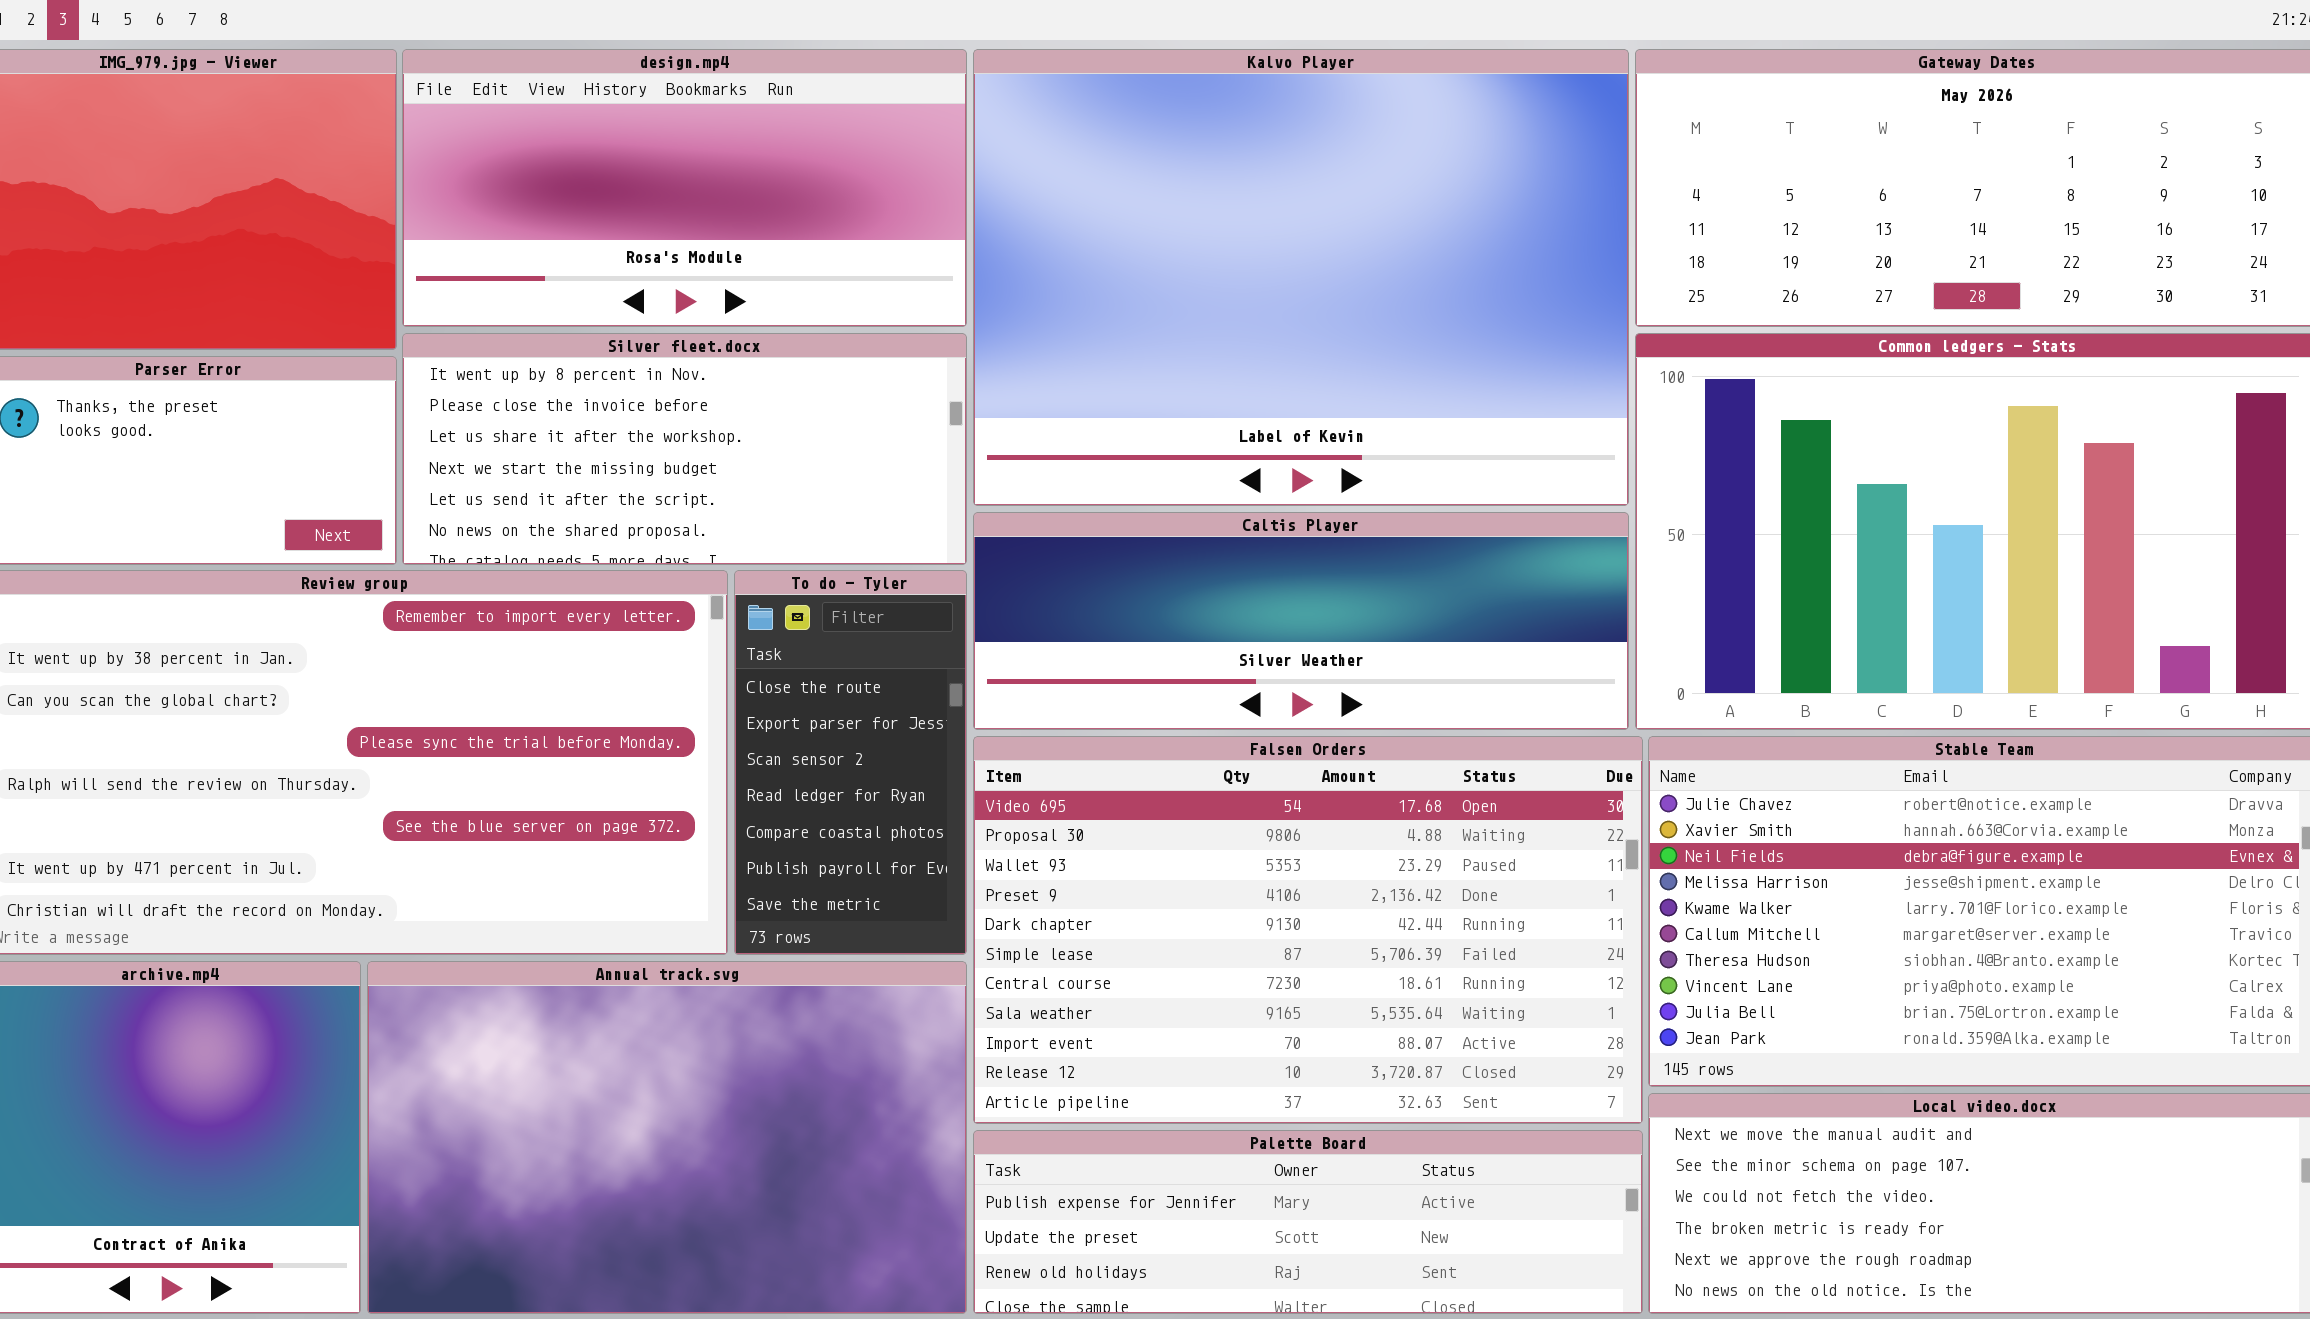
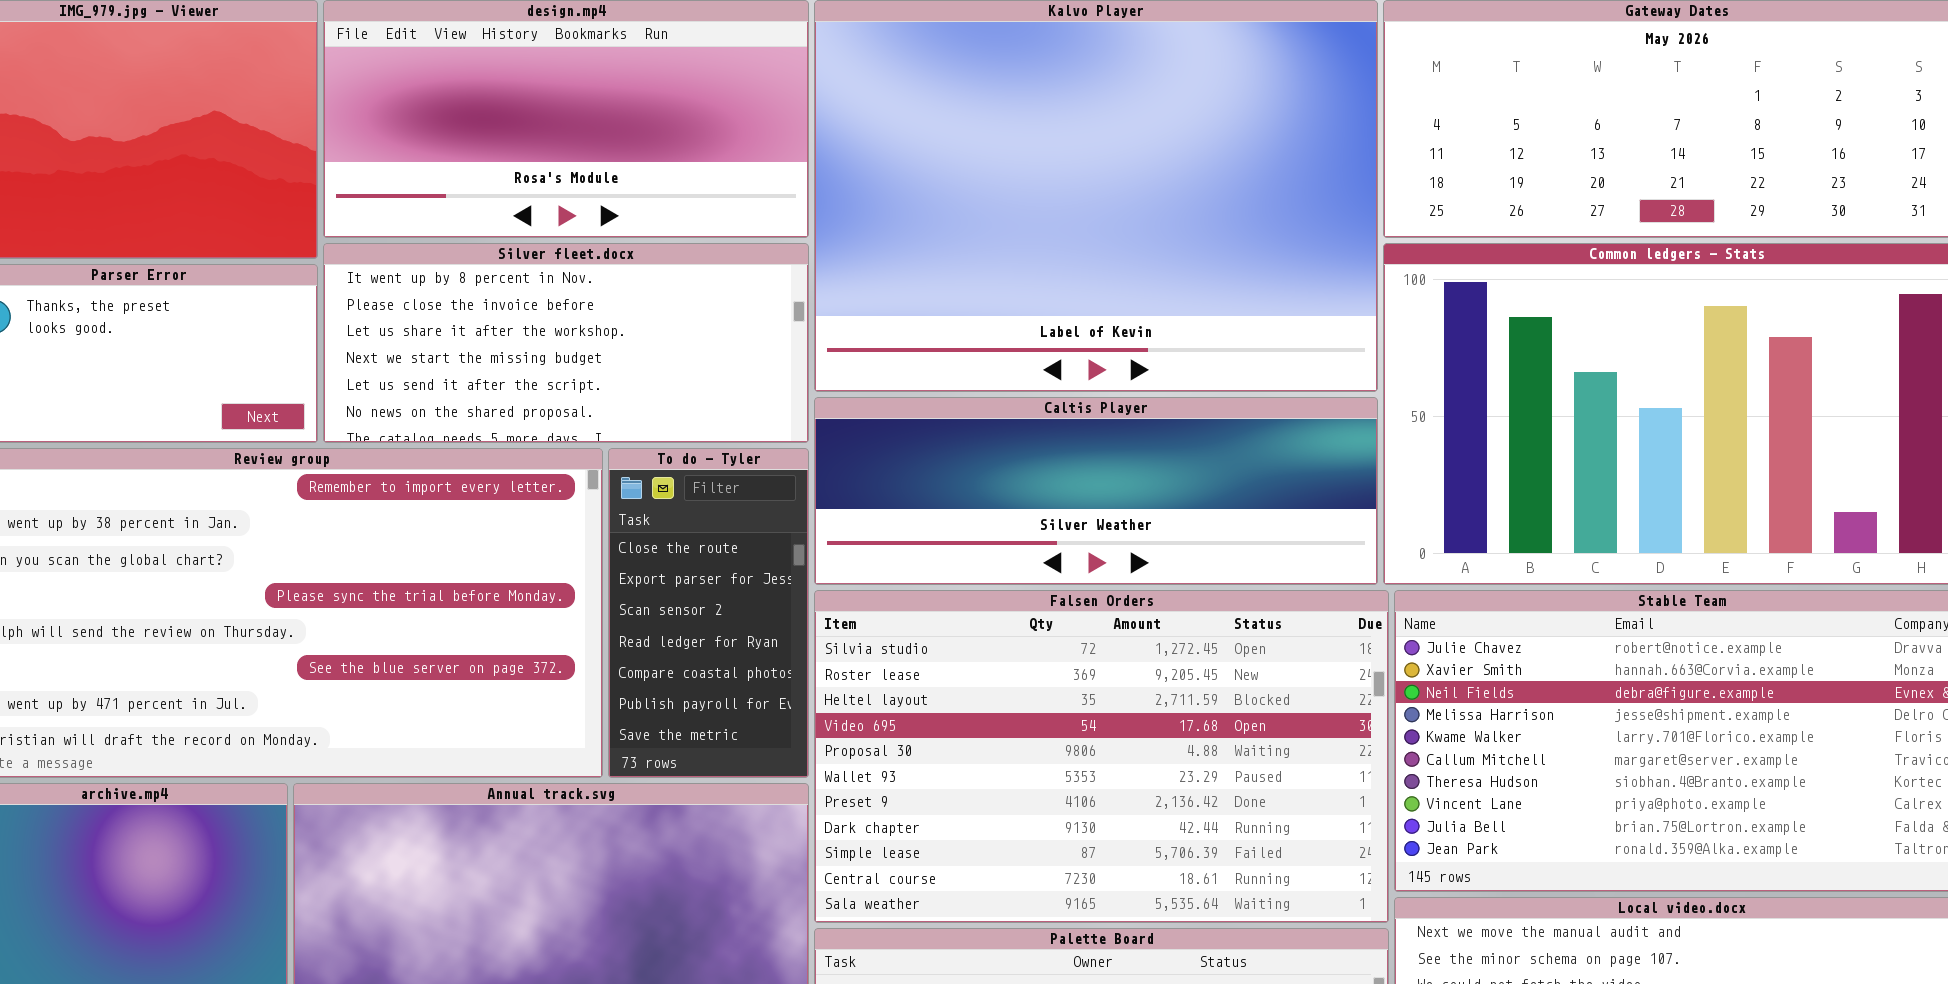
Falsen Orders: [973,736,1643,1124] -> [814,590,1389,923], scrolled up 3 rows

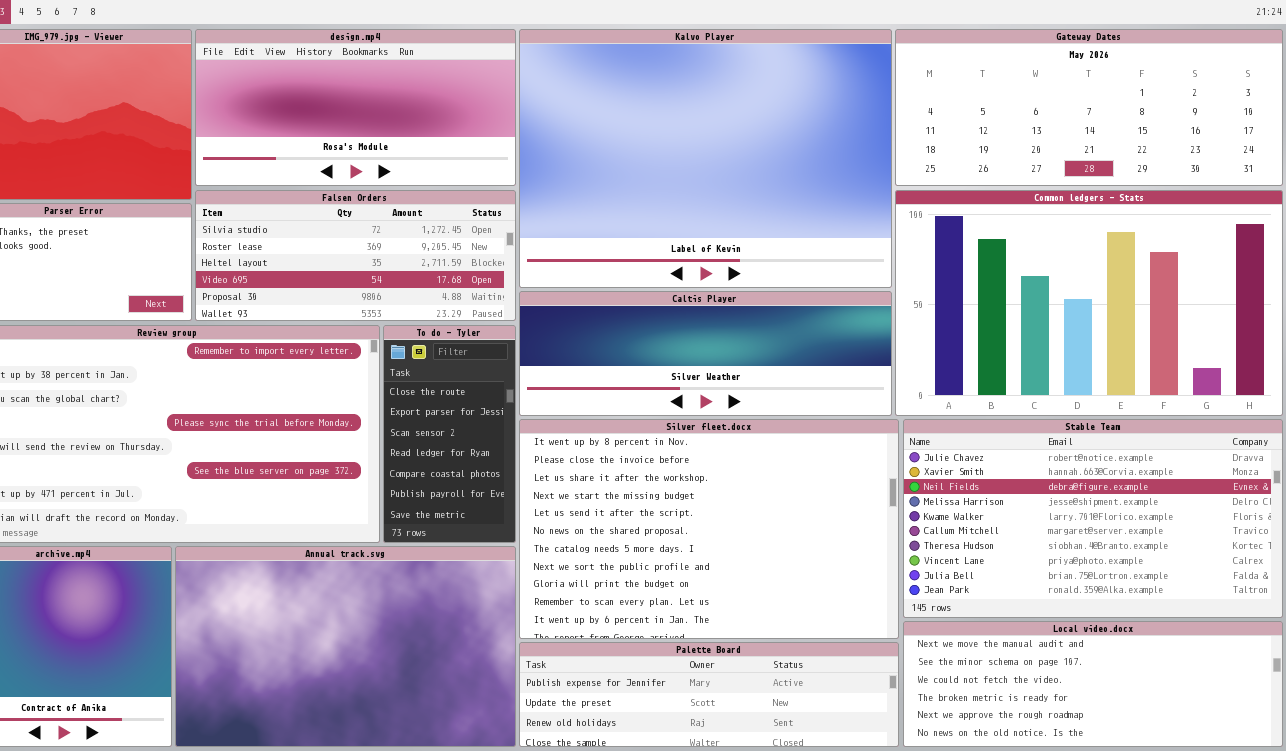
Silver fleet.docx: [323,243,809,443] -> [519,419,899,639], moved, resized
Falsen Orders: [814,590,1389,923] -> [195,190,516,321], moved, resized

